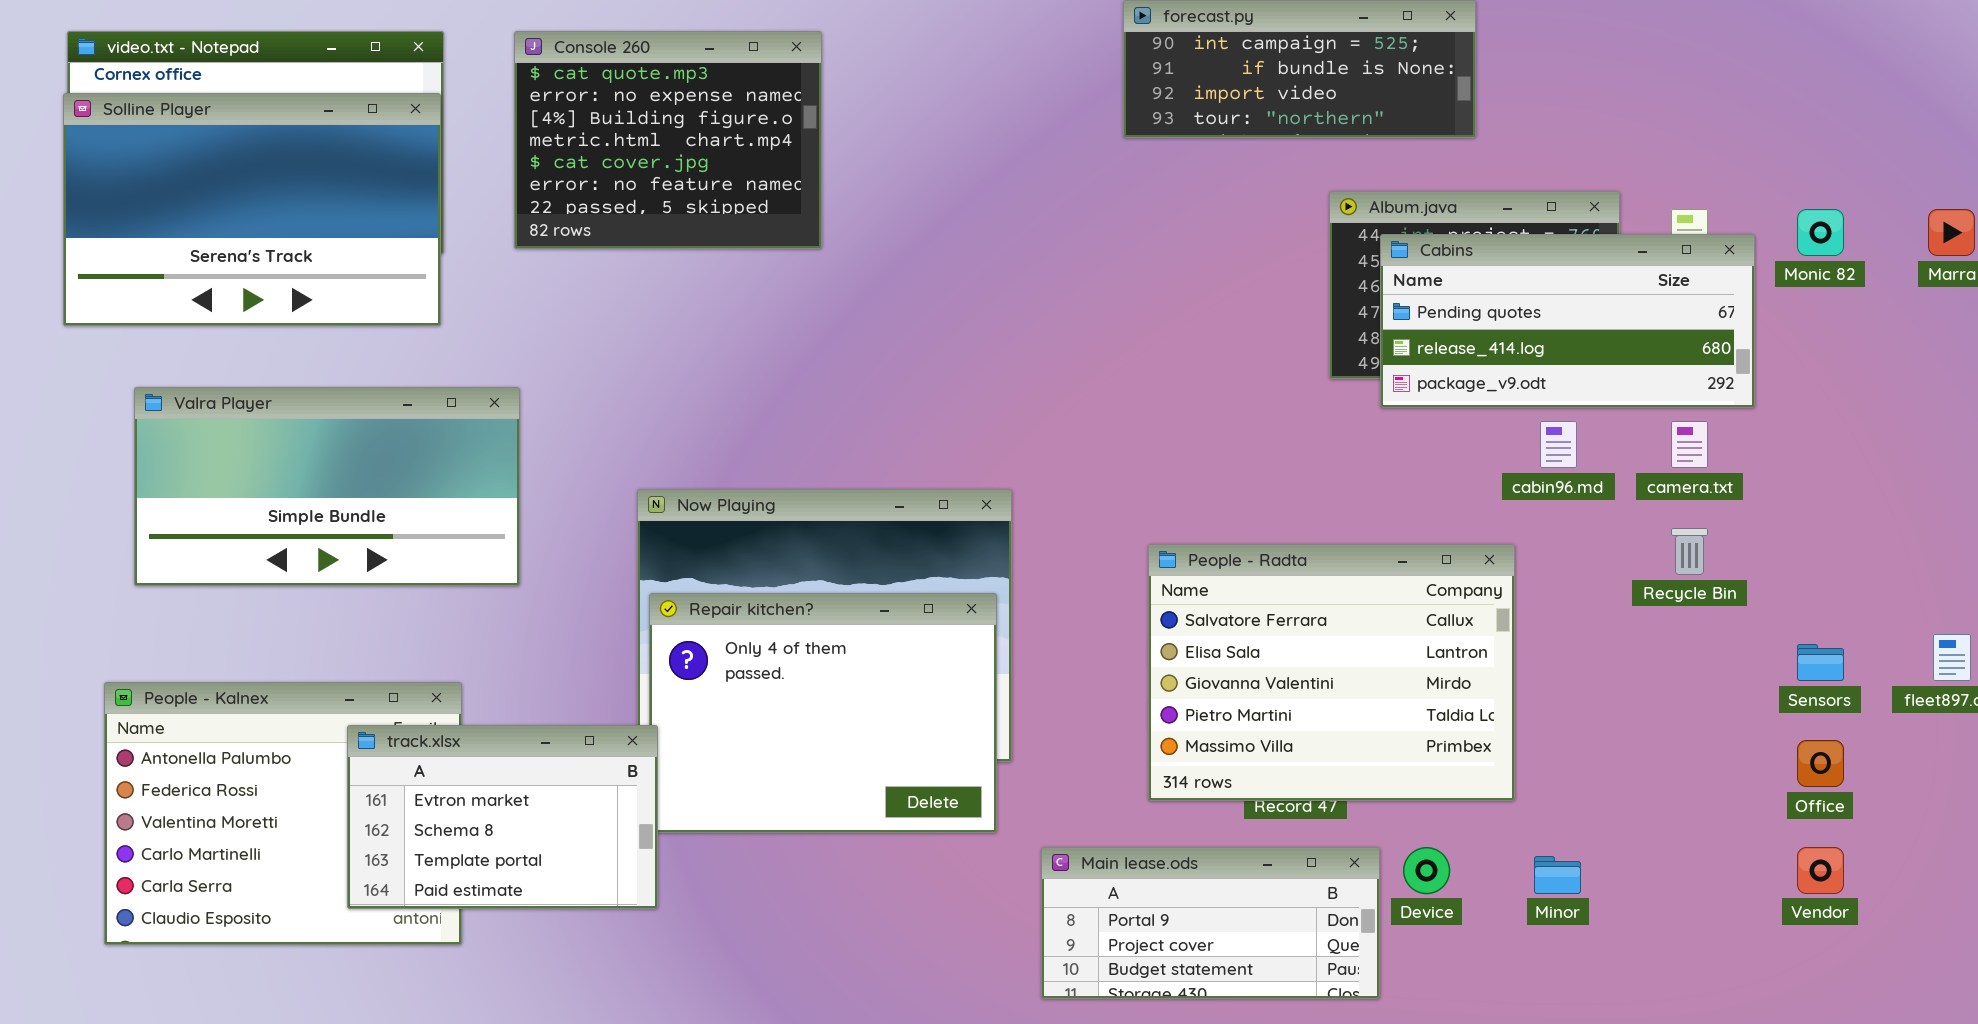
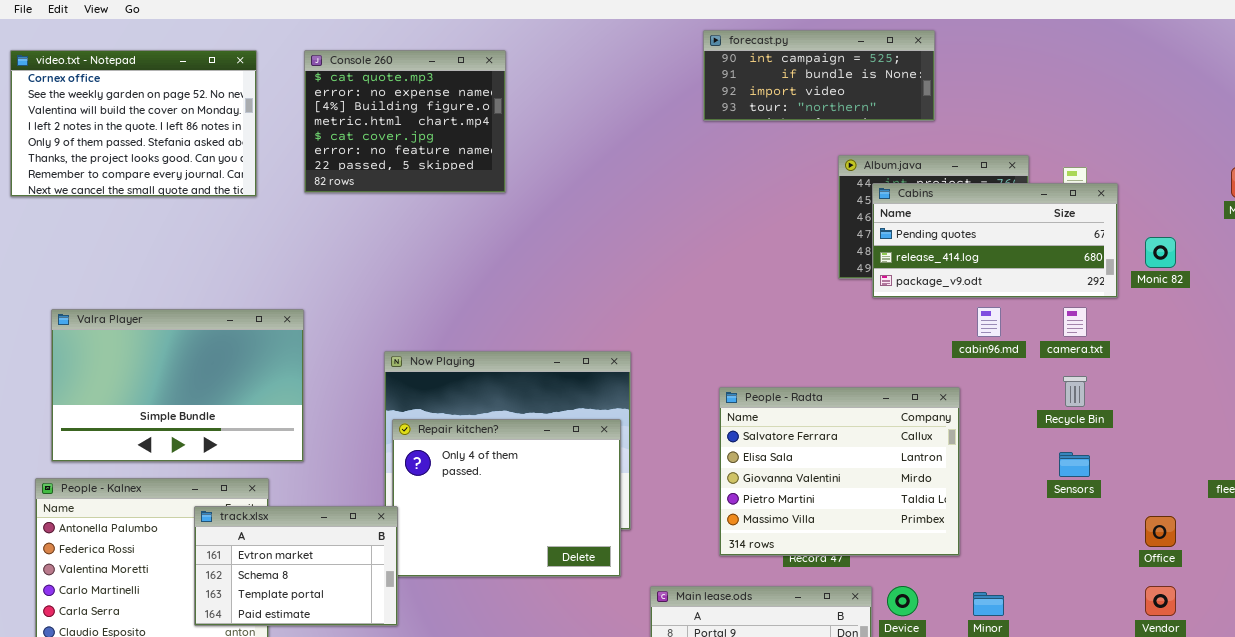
Solline Player: [63,93,441,326] -> none, closed
Monic 82: [1797,209,1844,256] -> [1145,237,1176,268], moved
Valra Player: [134,387,520,586] -> [51,309,304,462], moved, resized
Sensors: [1797,644,1844,681] -> [1059,452,1090,477], moved

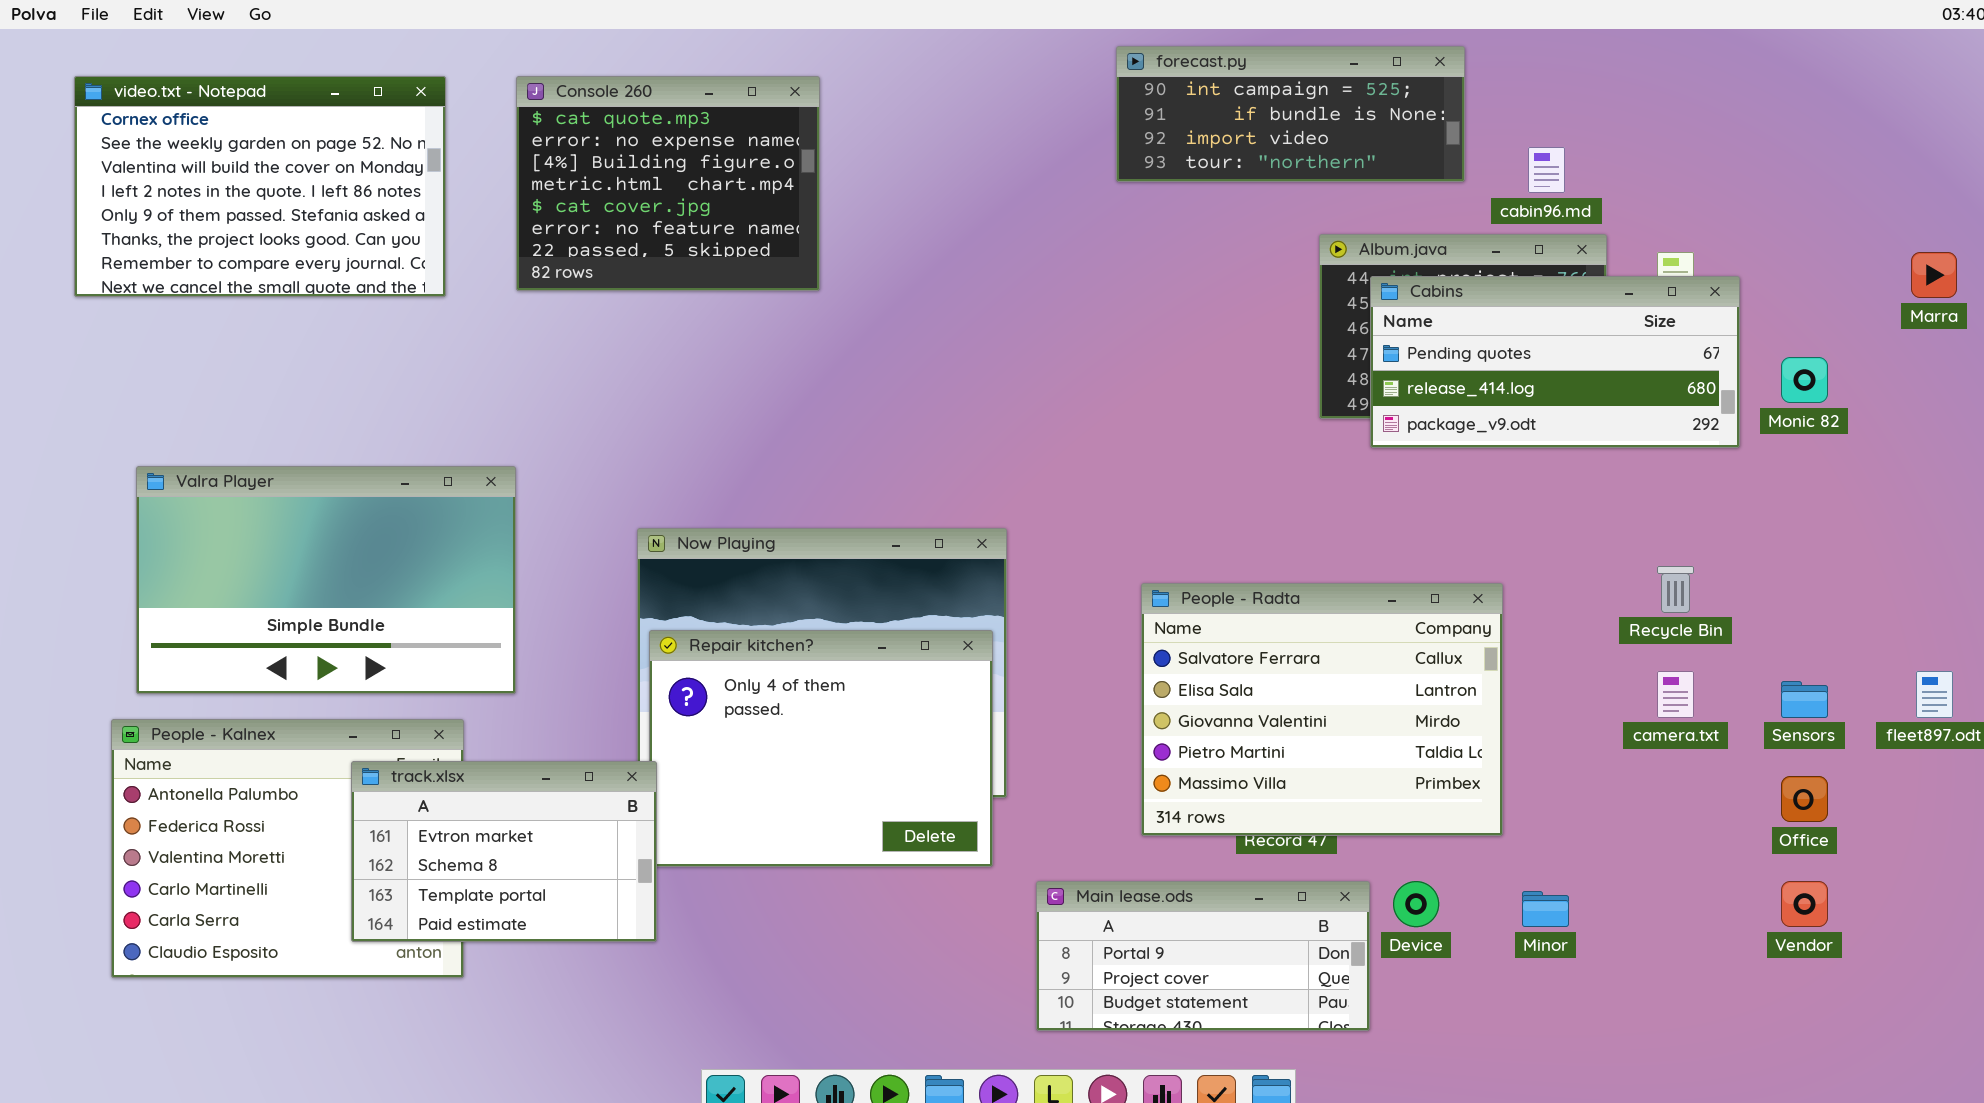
cabin96.md: [977,307,1001,337] -> [1528,147,1565,193], moved
camera.txt: [1063,307,1087,337] -> [1657,671,1694,718], moved
Sensors: [1059,452,1090,477] -> [1781,681,1828,718], moved

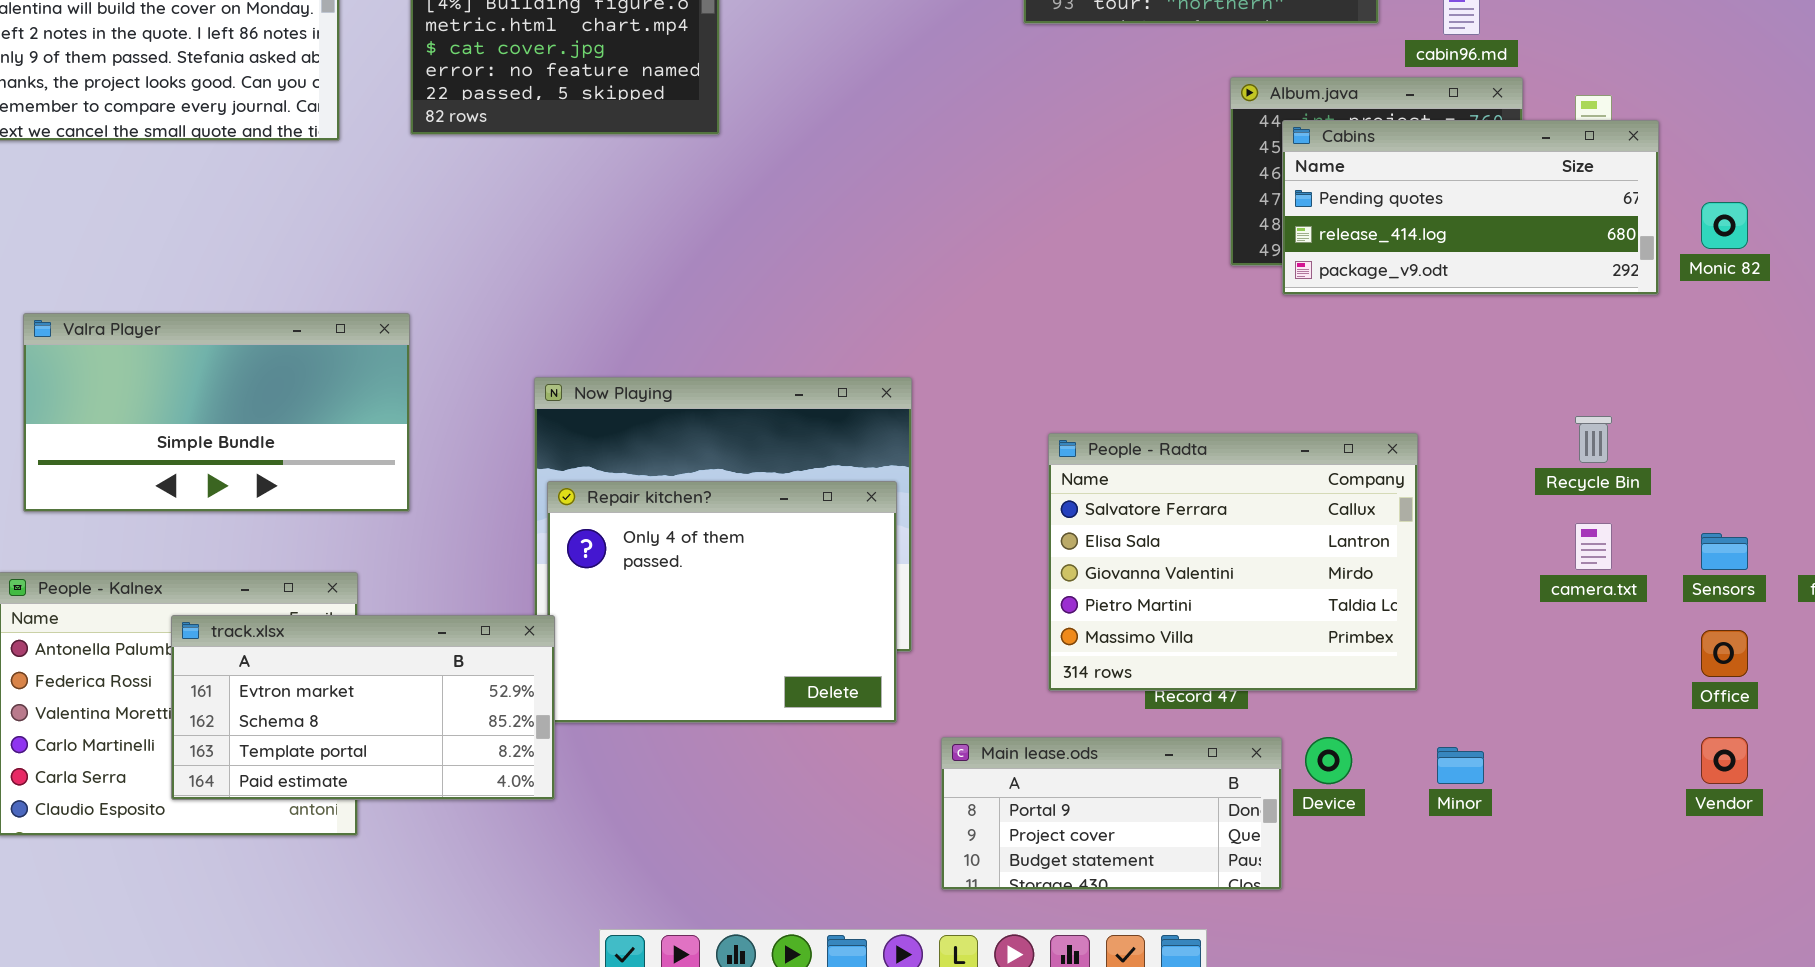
Valra Player: [136,466,516,694] -> [23,313,410,512], resized
track.xlsx: [351,761,657,942] -> [171,615,555,800], resized

